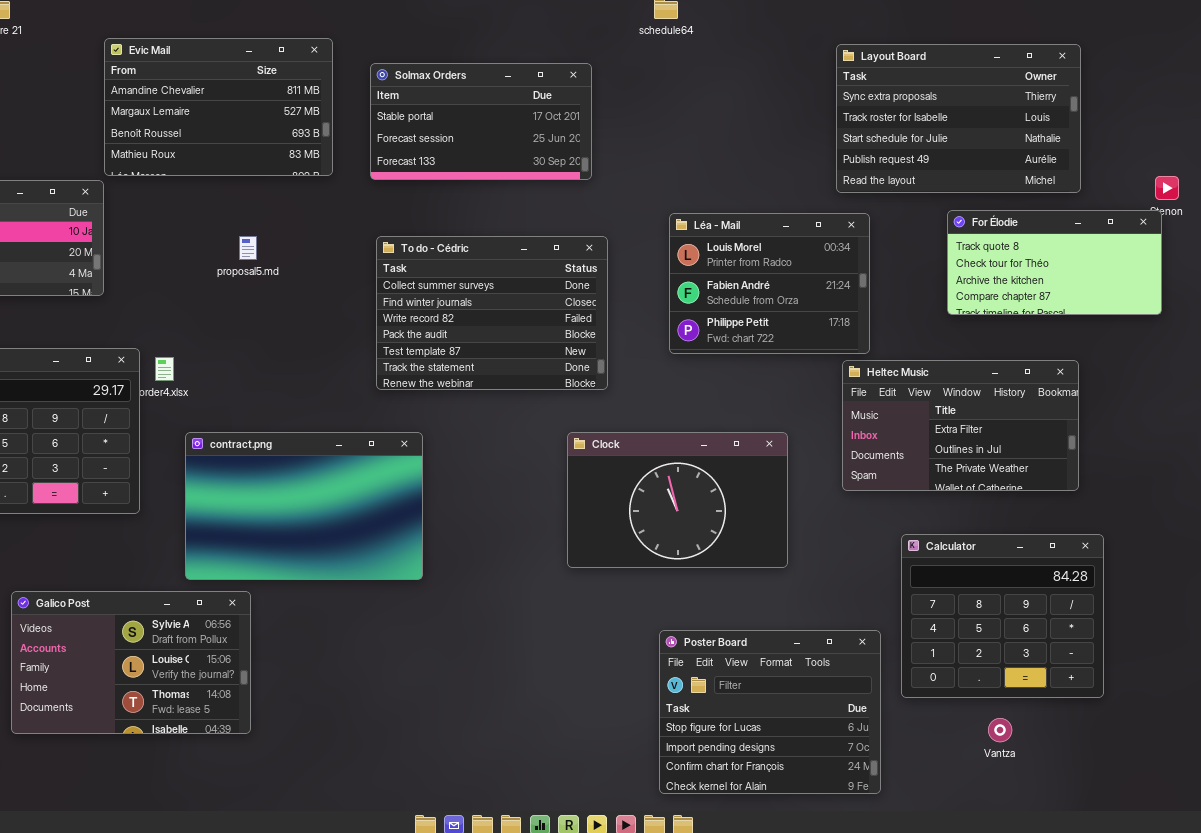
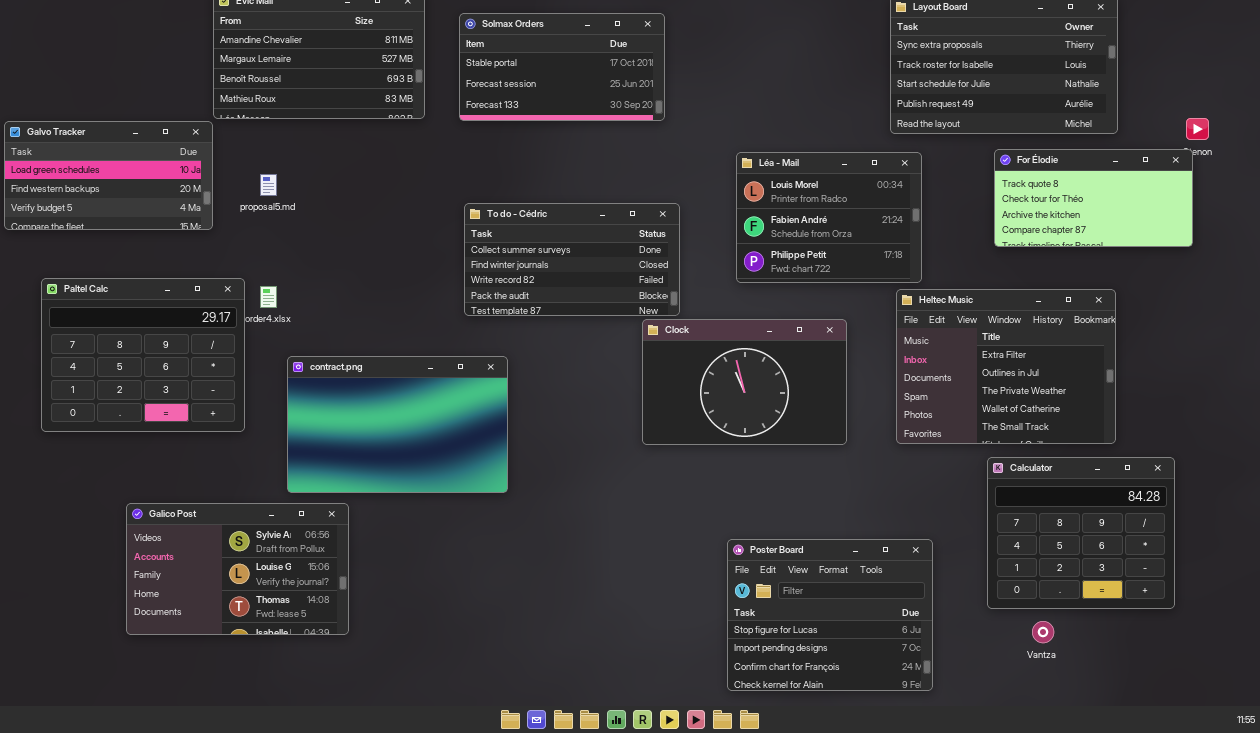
proposal5.md: [239,236,257,260] -> [260,174,277,196], moved
To do - Cédric: [376,236,608,390] -> [464,203,680,316], resized
Heltec Music: [842,360,1079,491] -> [896,289,1116,444], resized
Clock: [567,432,788,568] -> [642,319,847,445], moved
Calculator: [901,534,1104,698] -> [987,457,1175,609], moved

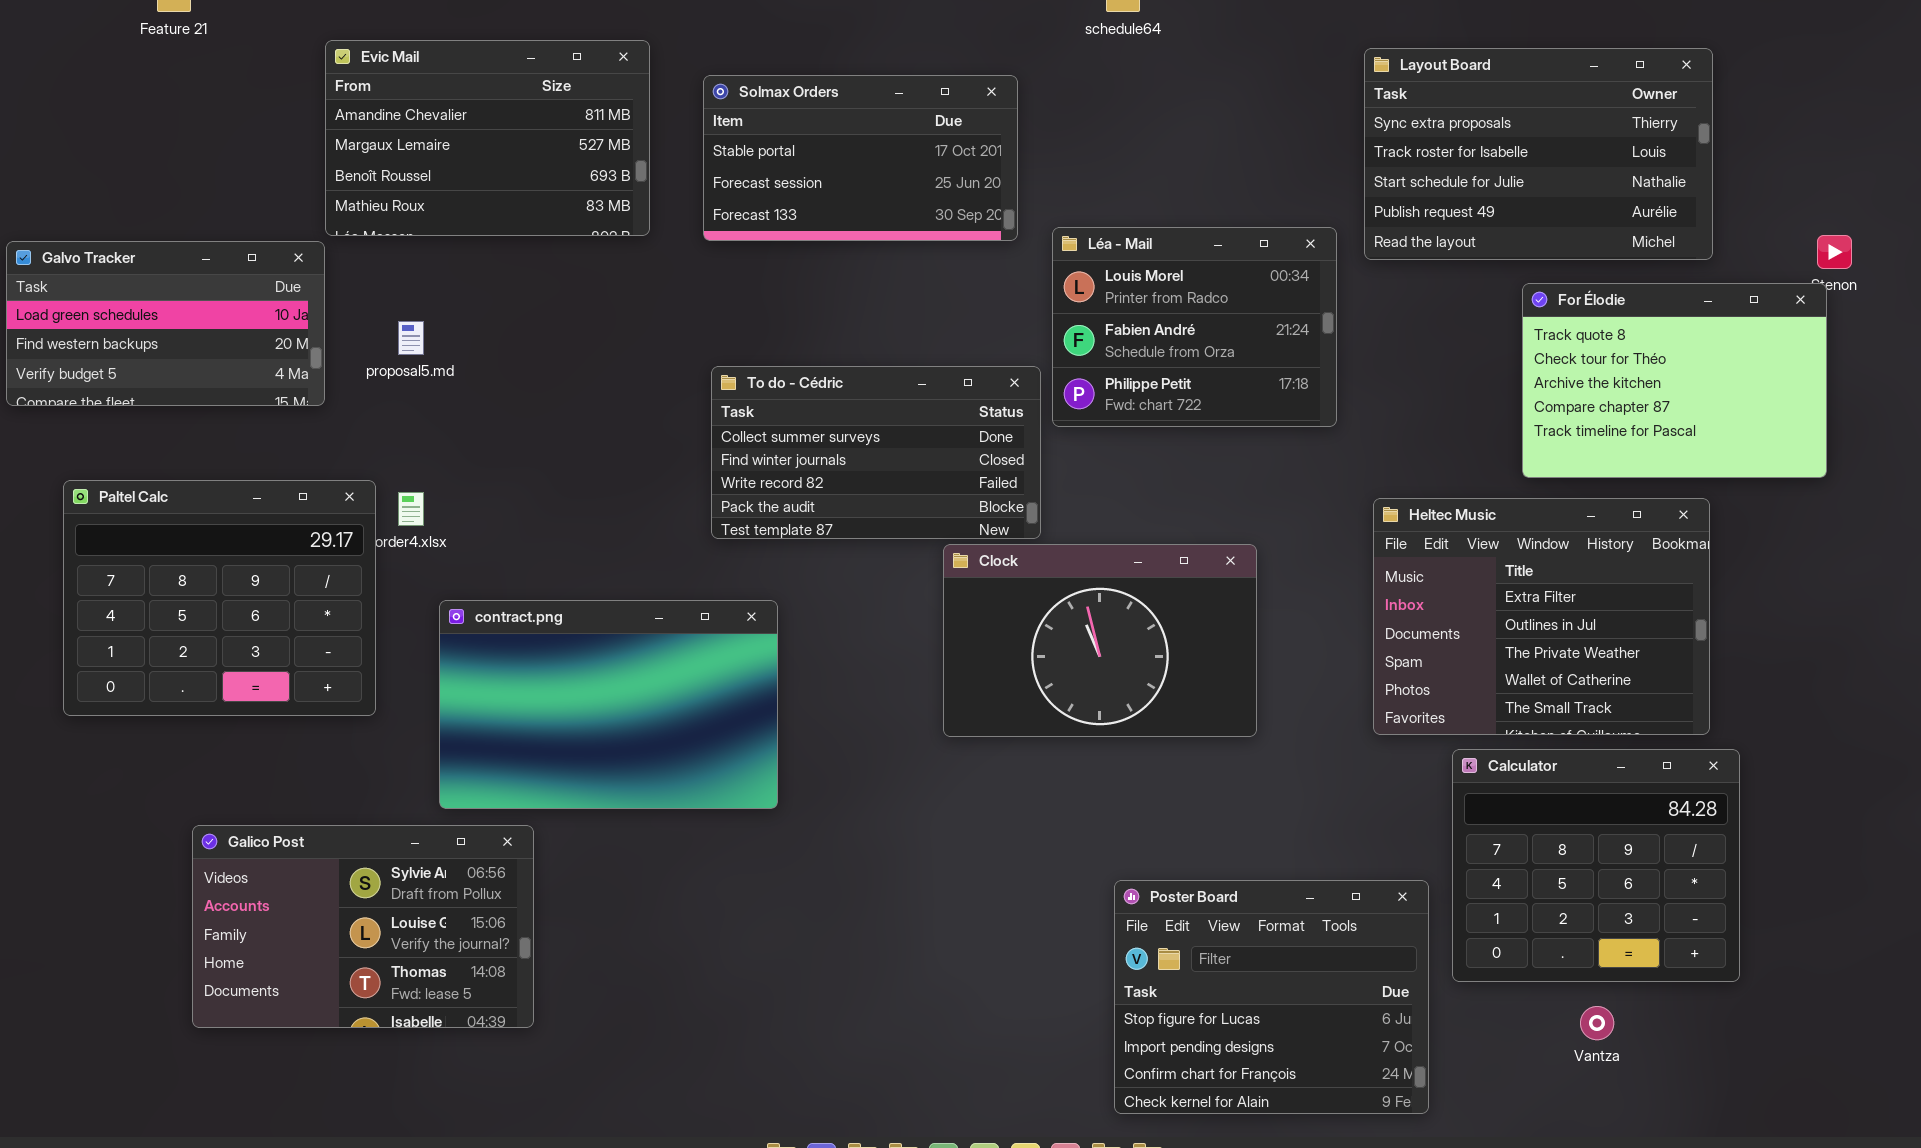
For Élodie: [994,149,1193,247] -> [1522,283,1827,478], resized
Léa - Mail: [736,152,922,283] -> [1052,227,1337,427], moved
Clock: [642,319,847,445] -> [943,544,1257,737], moved
Calculator: [987,457,1175,609] -> [1452,749,1740,982], moved

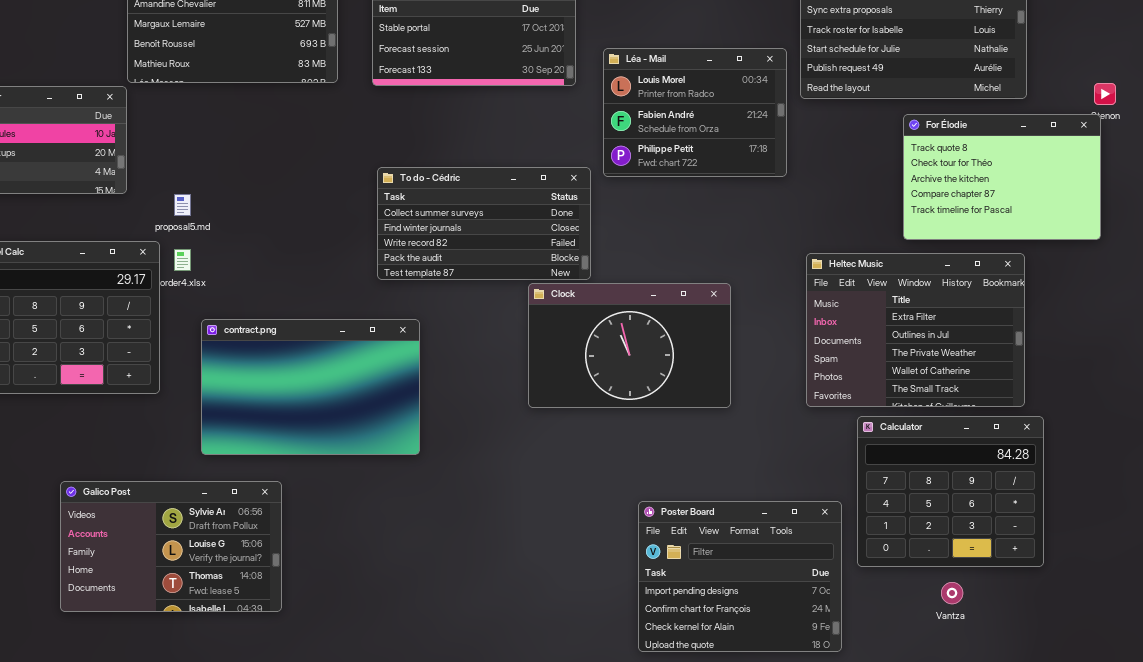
Léa - Mail: [1052,227,1337,427] -> [603,48,787,177], moved
proposal5.md: [398,321,424,355] -> [174,194,191,216], moved
Galico Post: [192,825,534,1028] -> [60,481,282,612], moved
Poster Board: [1114,880,1429,1114] -> [638,501,842,652], scrolled down 1 row

